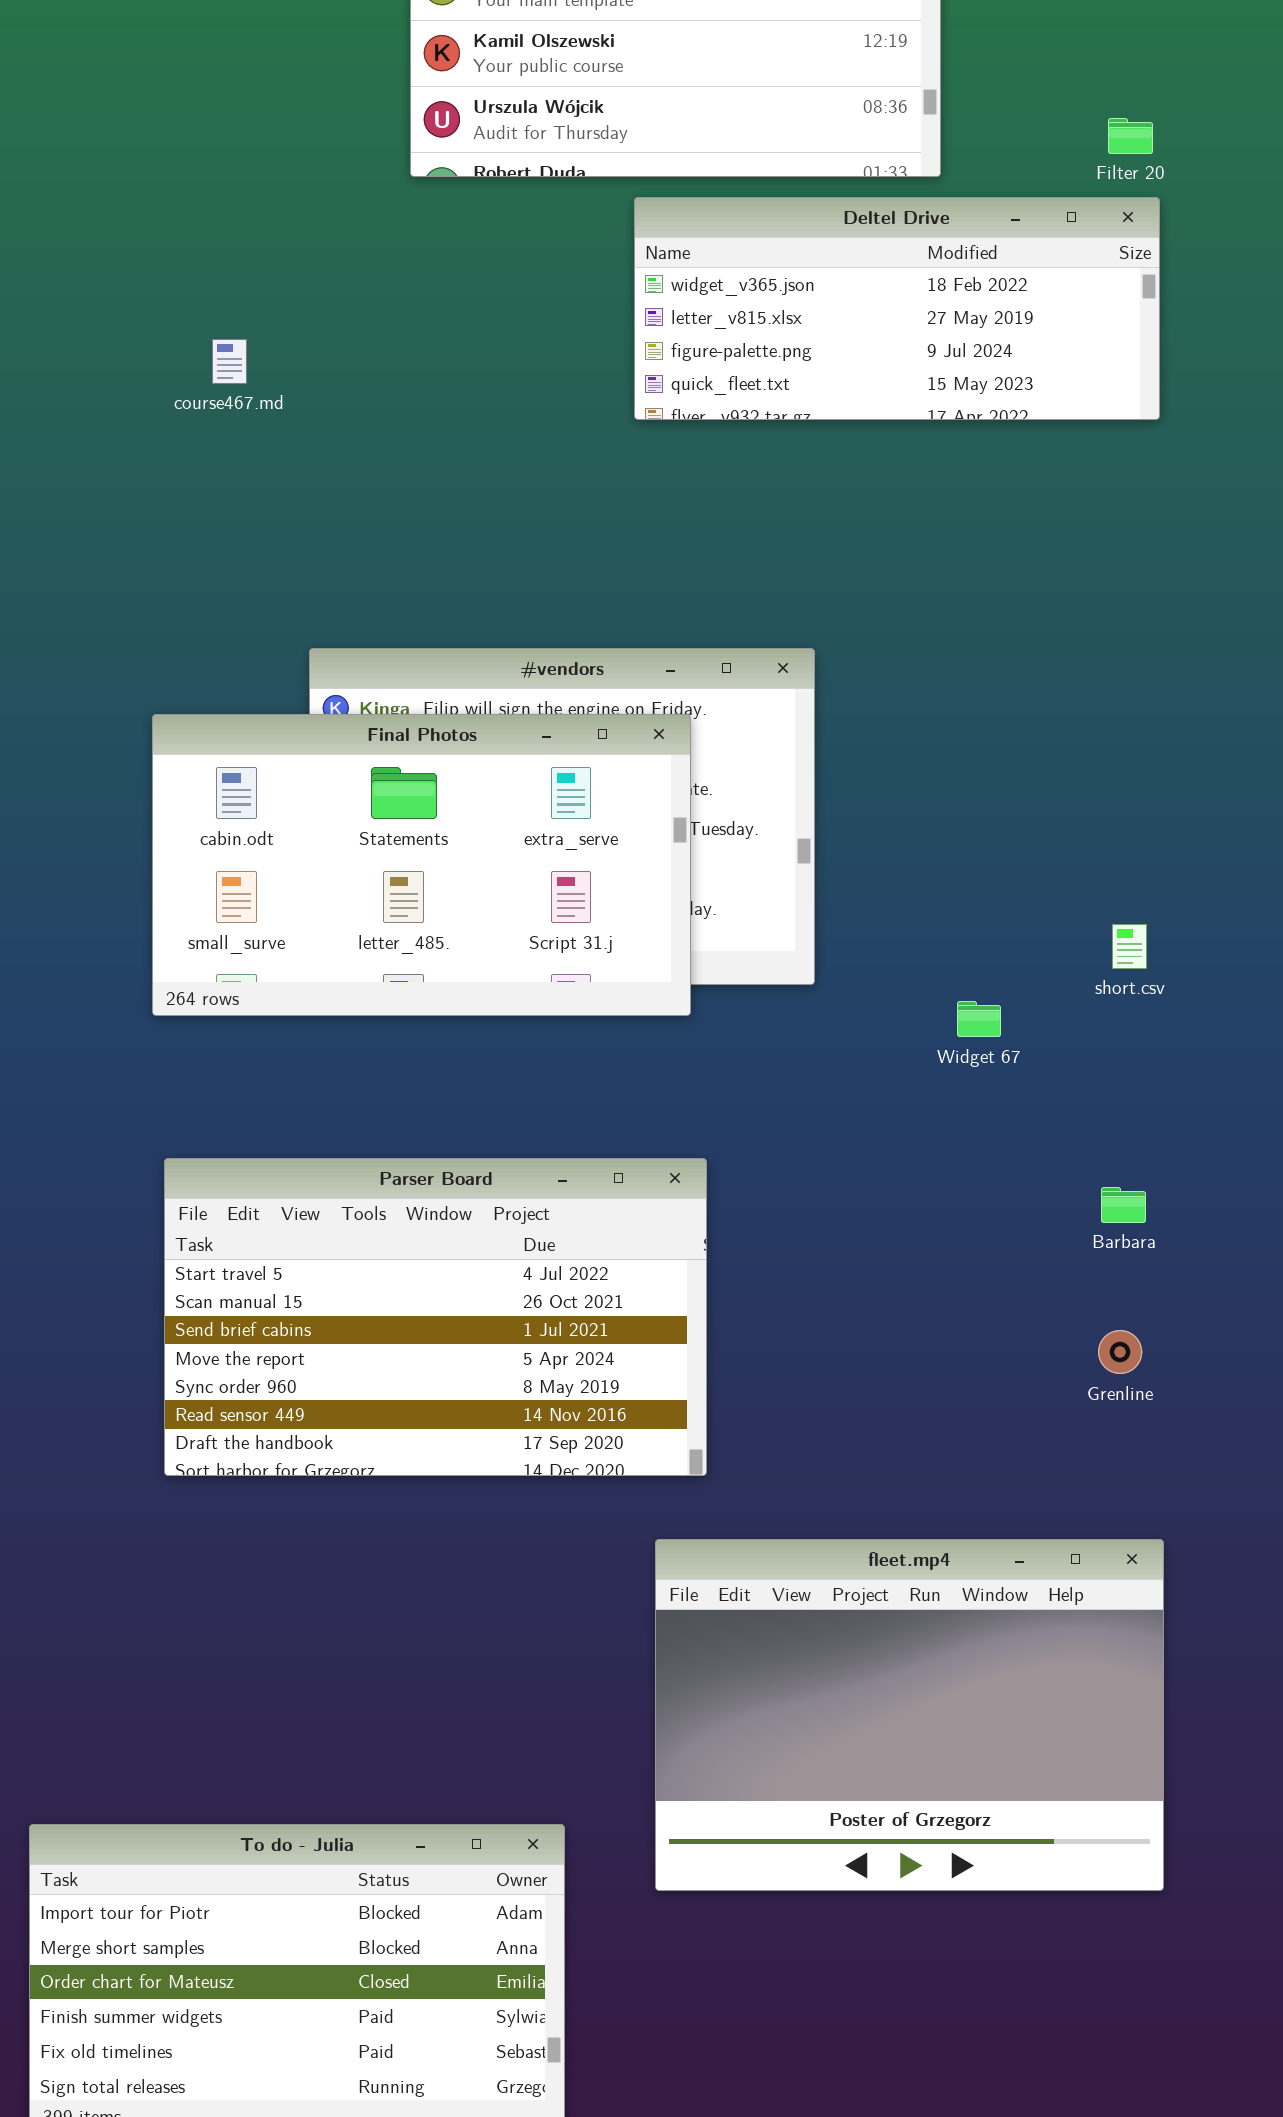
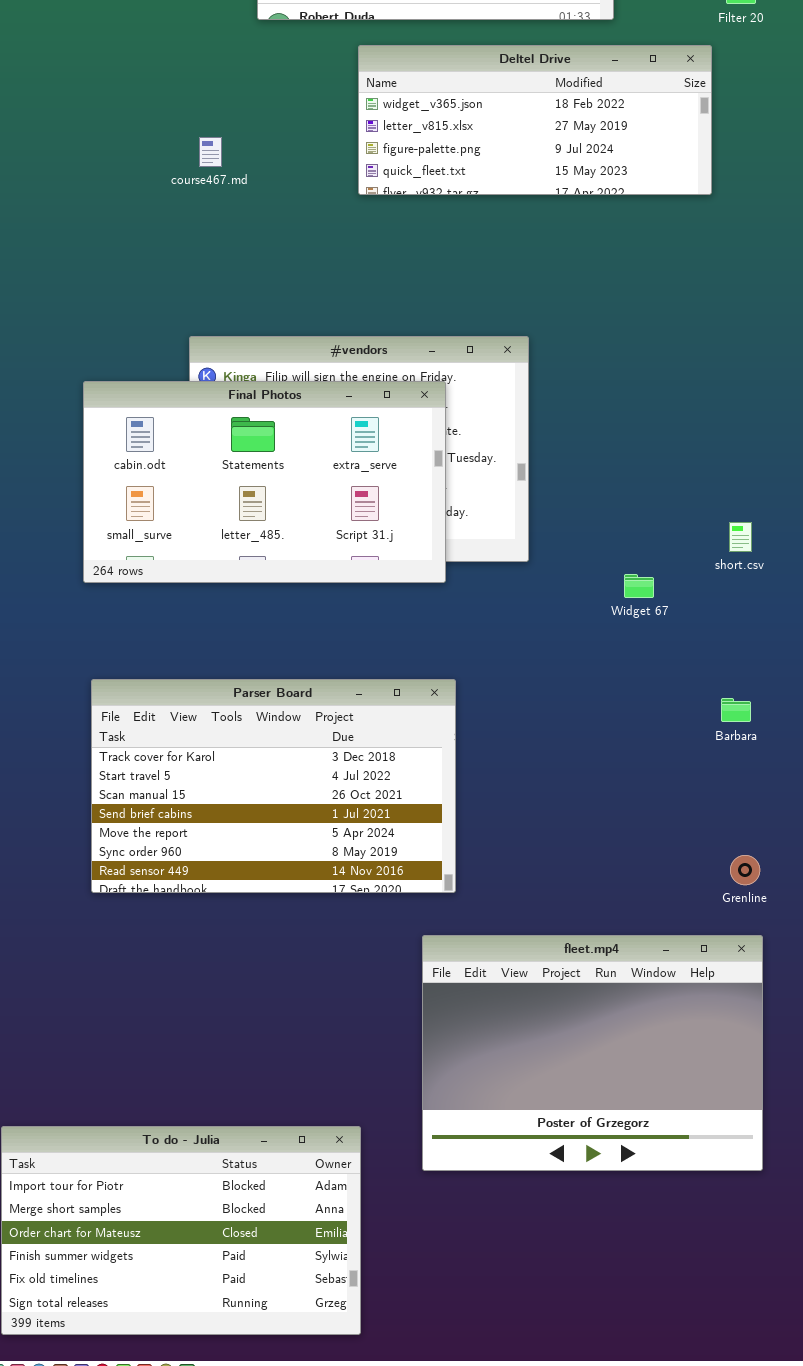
Deltel Drive: [634,197,1160,420] -> [358,45,712,195], moved
course467.md: [212,339,247,384] -> [199,137,222,167], moved
Parser Board: [164,1158,707,1476] -> [91,679,456,893], scrolled up 1 row
Grenline: [1098,1330,1142,1374] -> [730,855,760,885], moved

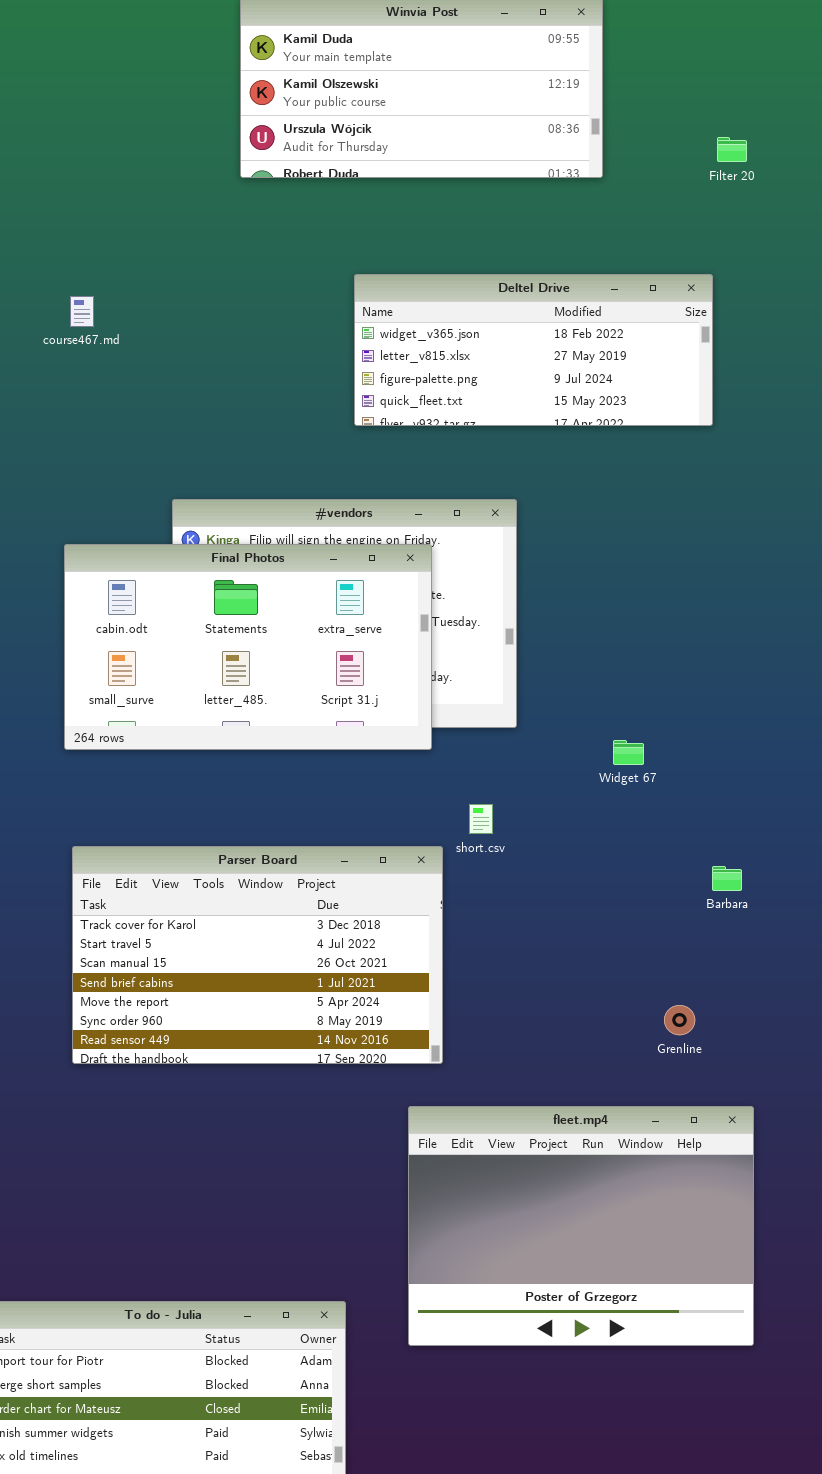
Deltel Drive: [358,45,712,195] -> [354,274,713,426], moved
course467.md: [199,137,222,167] -> [70,296,94,327], moved
short.csv: [729,522,752,552] -> [469,804,493,834], moved
Grenline: [730,855,760,885] -> [664,1005,695,1035], moved

